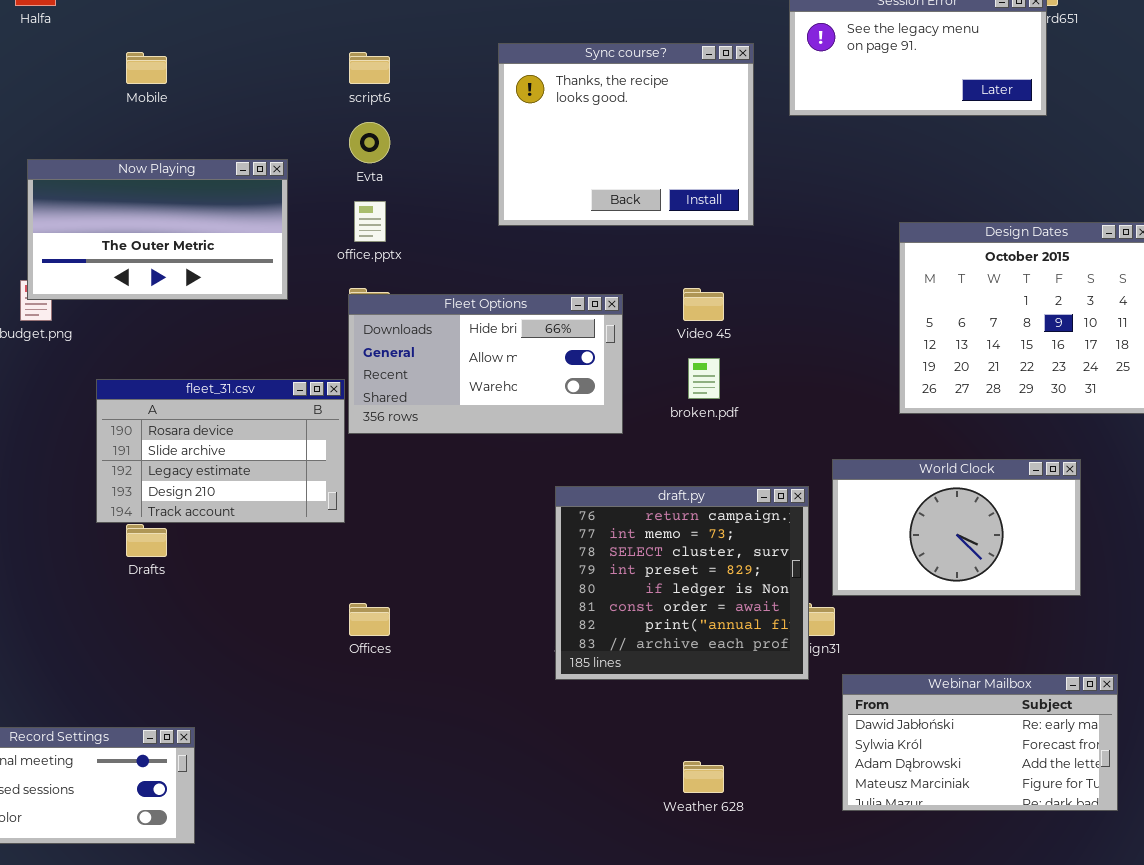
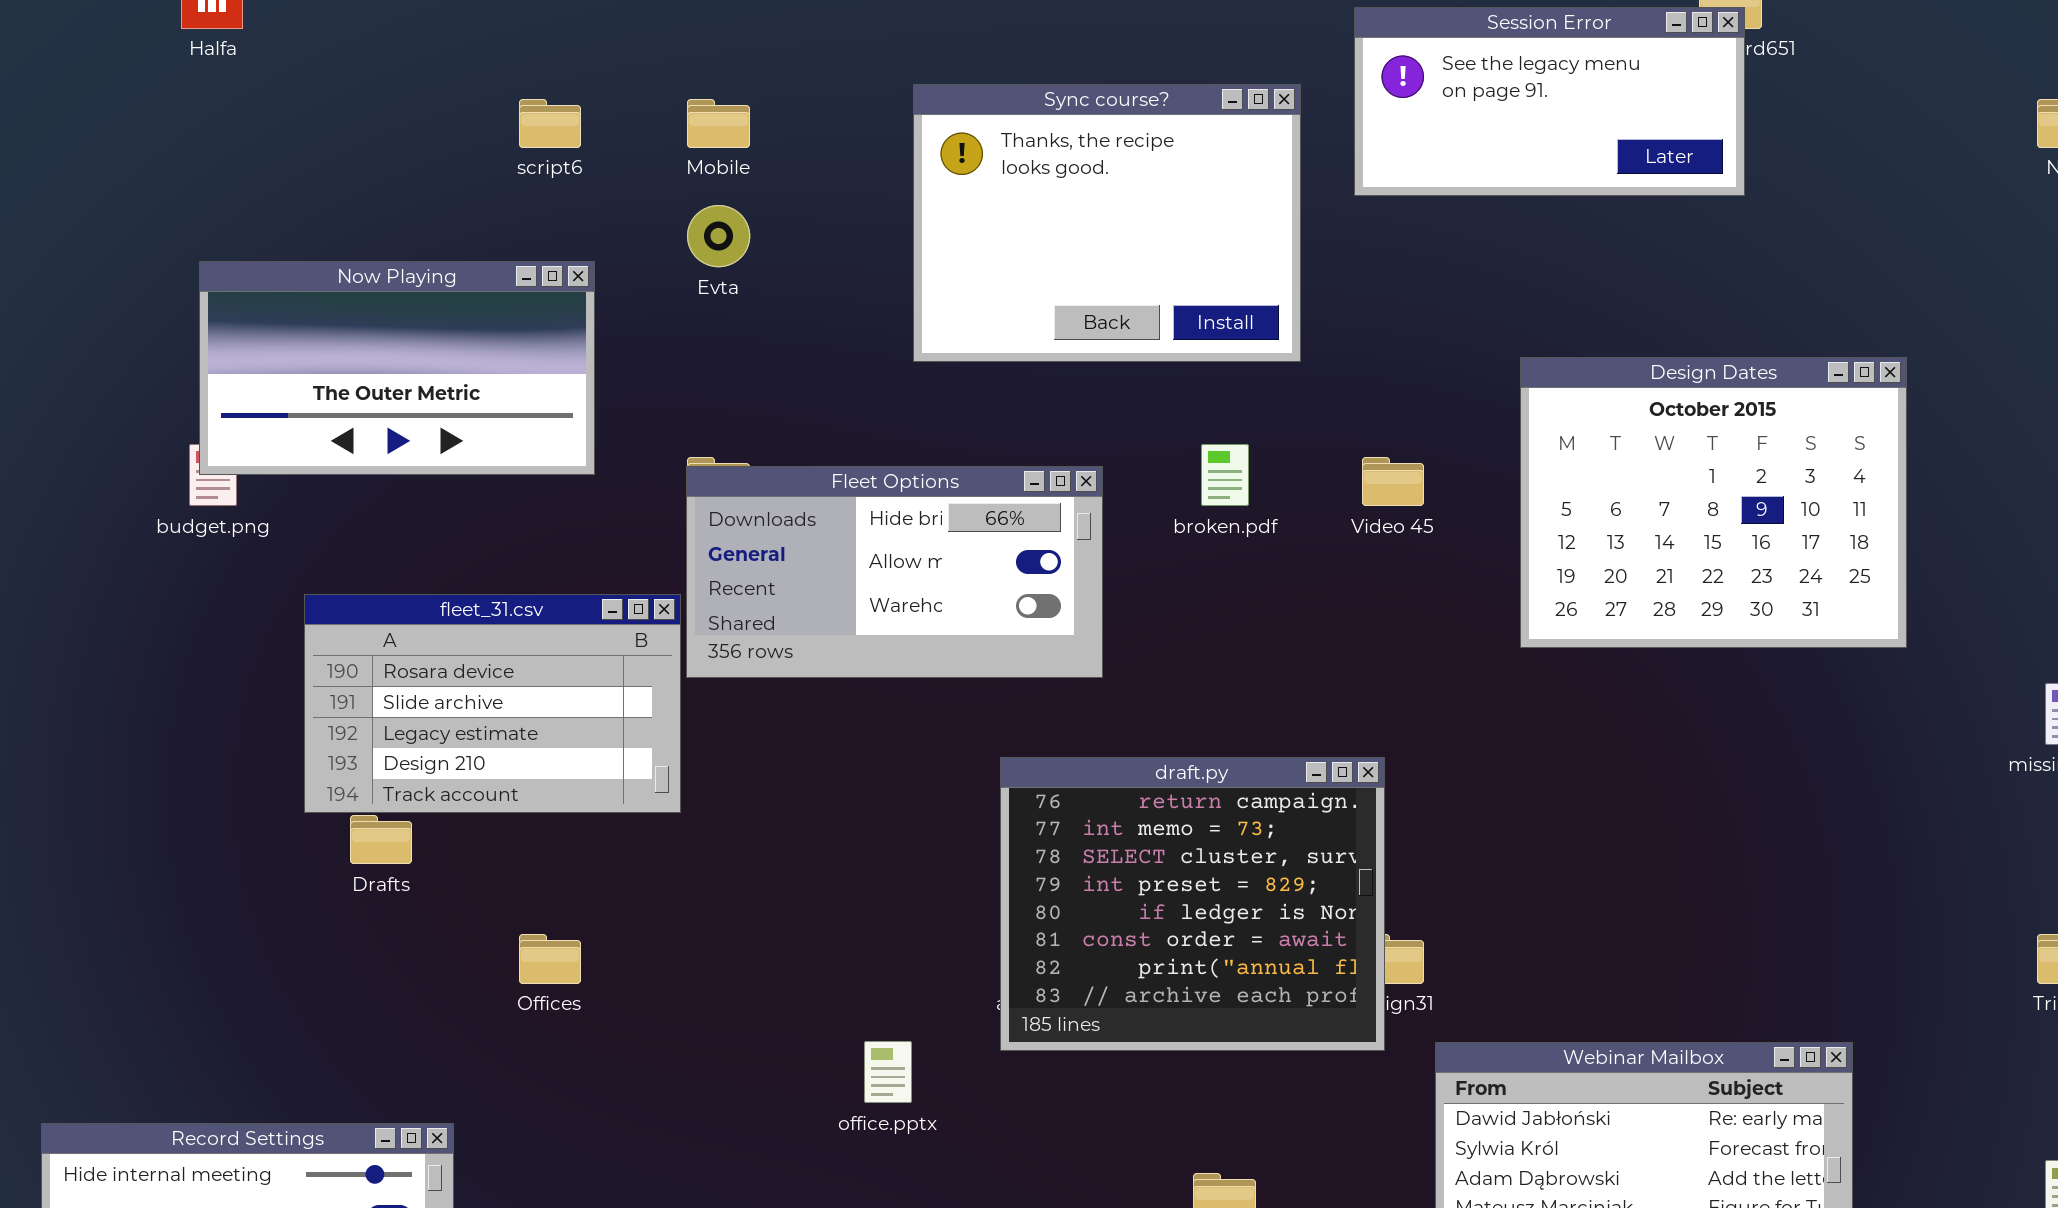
Mobile: [126,52,167,84] -> [687,99,750,148], moved
script6: [349,52,390,84] -> [519,99,581,148], moved
office.pptx: [354,201,386,242] -> [864,1041,912,1103], moved
Video 45: [683,288,724,321] -> [1362,457,1424,506], moved
broken.pdf: [688,358,720,399] -> [1201,444,1249,506], moved
World Clock: [832,459,1081,596] -> none, closed
Offices: [349,603,390,636] -> [519,934,581,984], moved

